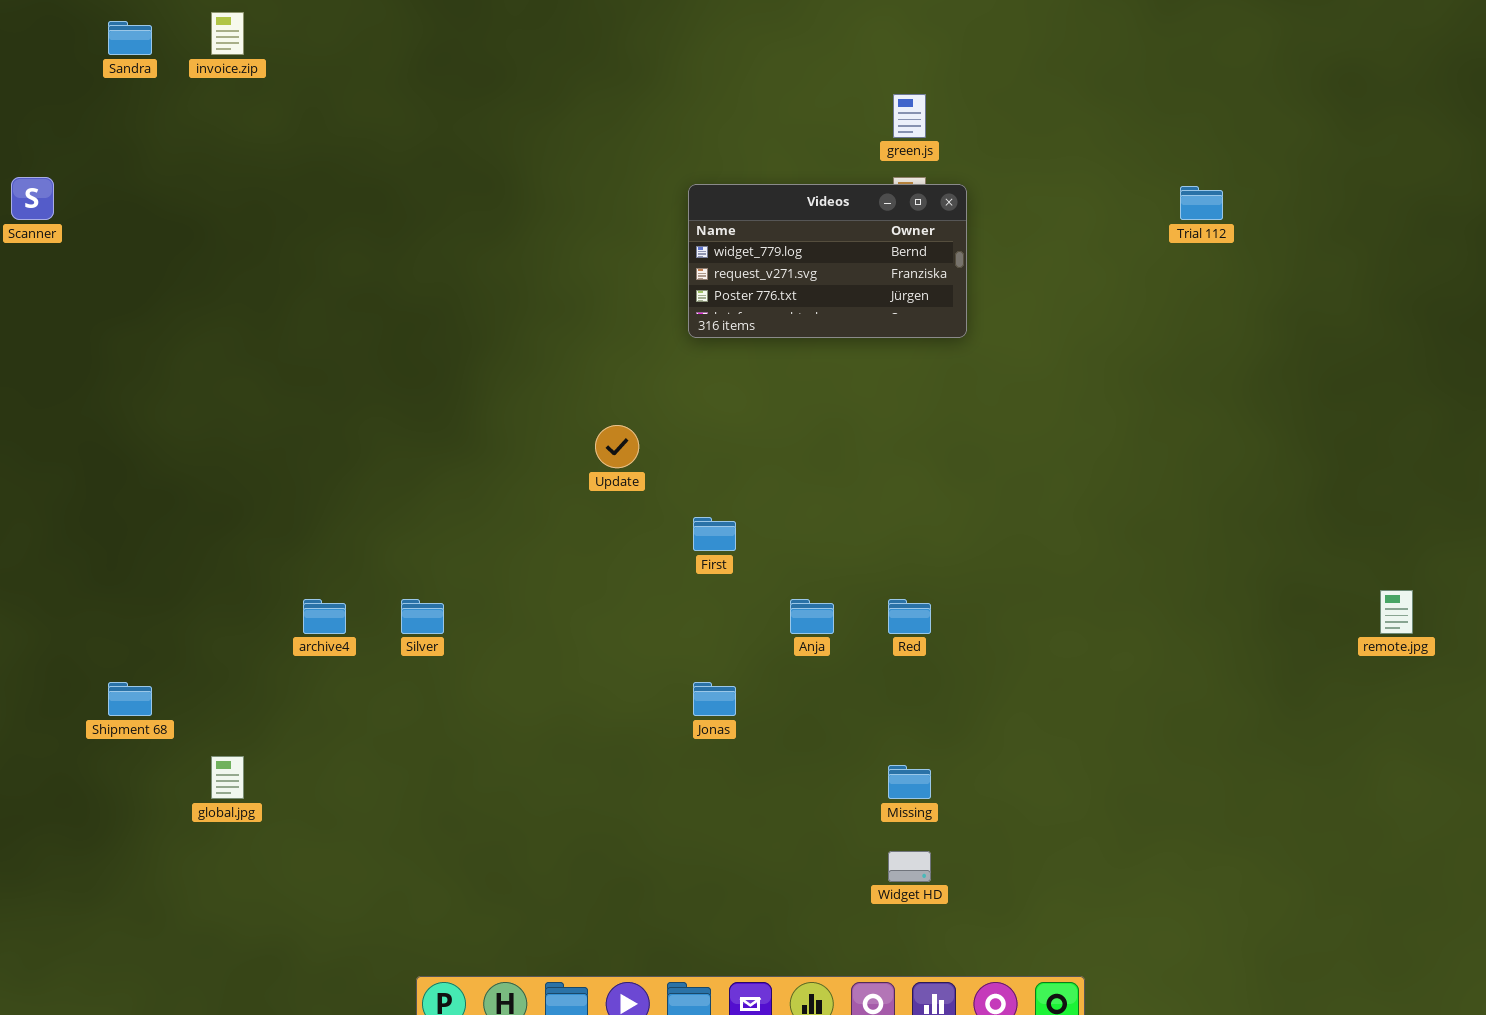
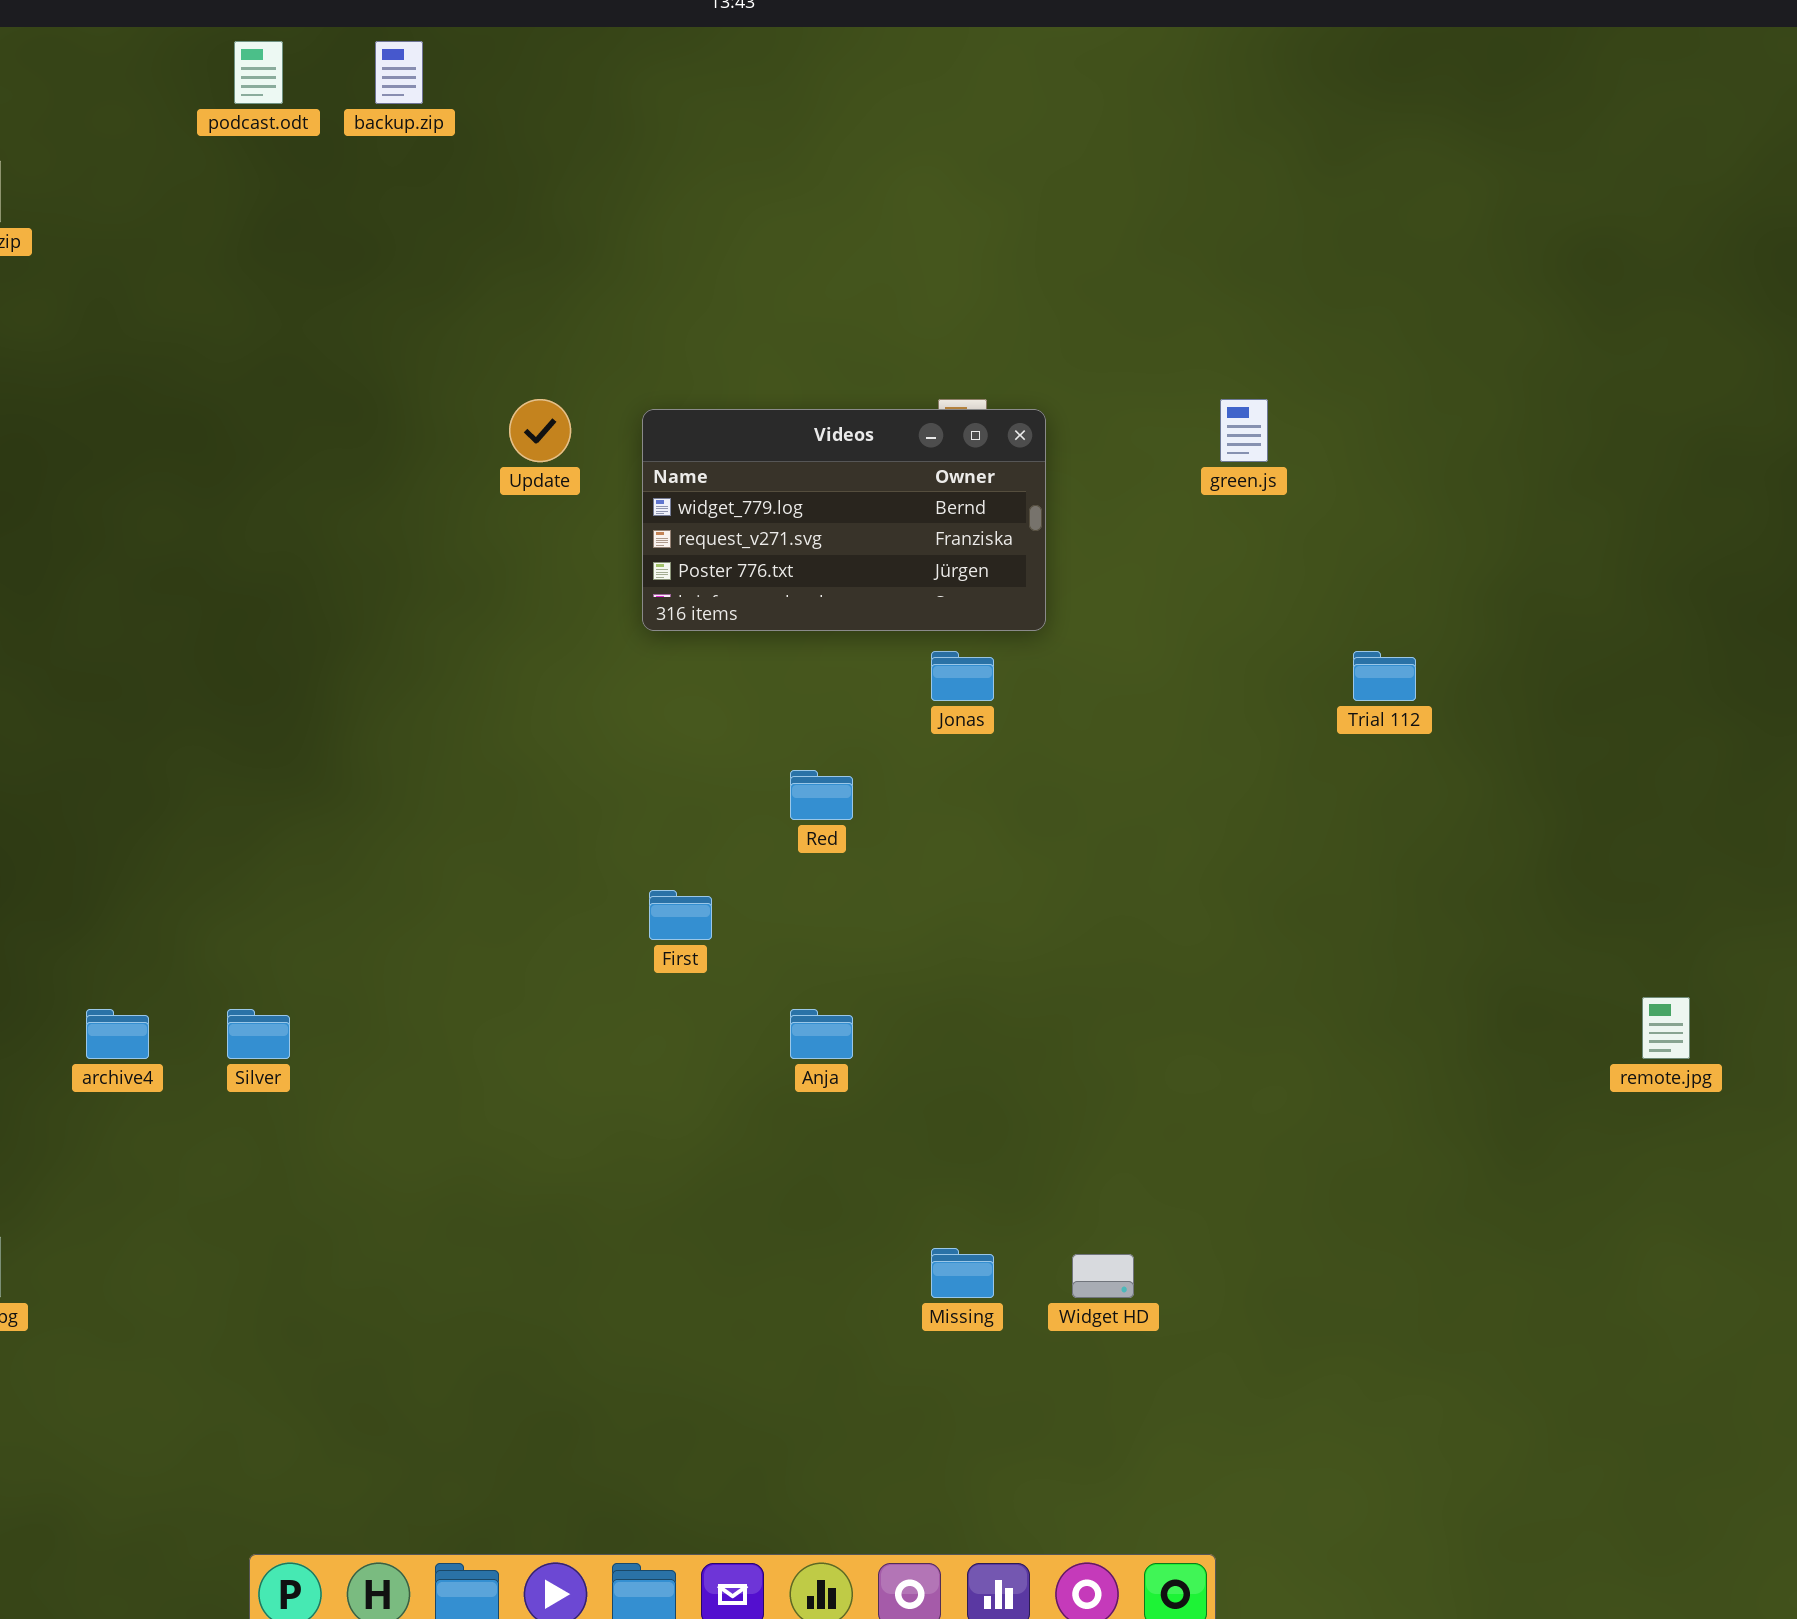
green.js: [893,94,926,138] -> [1220,399,1268,462], moved
Trial 112: [1180,186,1223,220] -> [1353,651,1416,701], moved
Update: [595,425,639,468] -> [509,399,571,462], moved
Red: [888,599,931,634] -> [790,770,853,820], moved
Jonas: [693,682,736,716] -> [931,651,994,701], moved
Widget HD: [888,851,931,882] -> [1072,1254,1134,1298], moved

